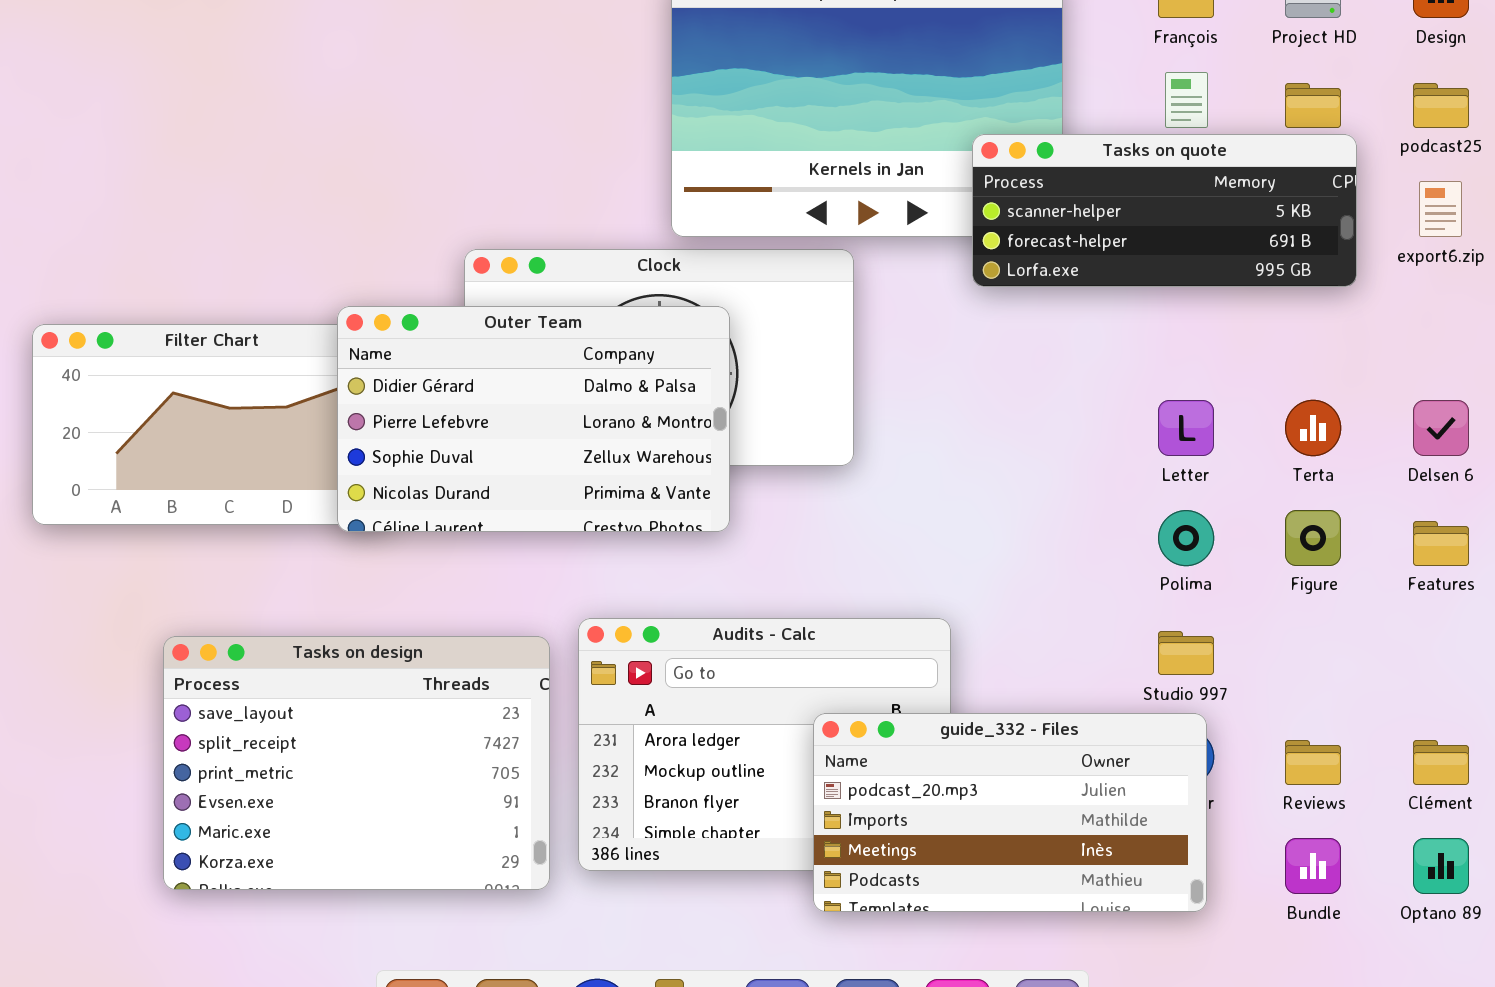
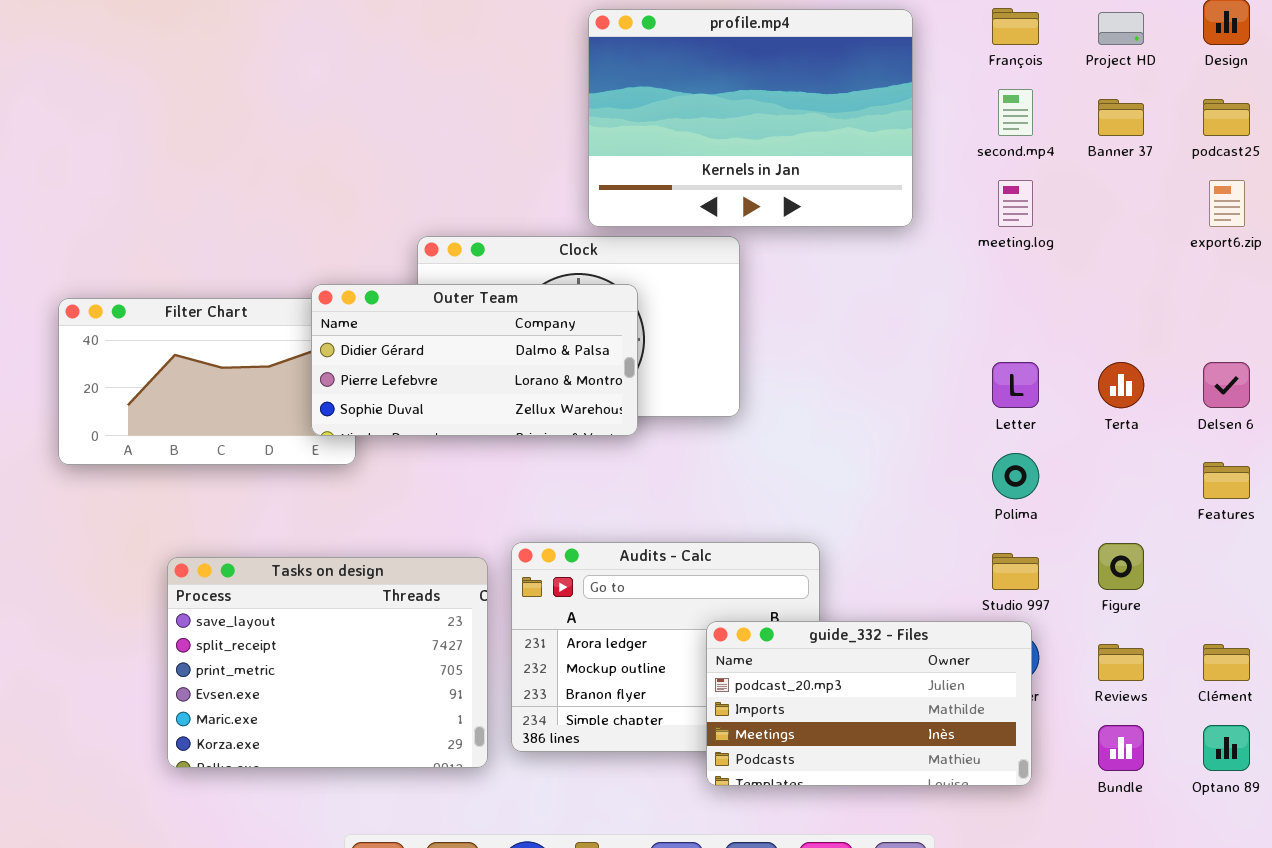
Tasks on quote: [972,134,1357,287] -> none, closed
Outer Team: [337,306,730,532] -> [311,284,638,436], resized
Figure: [1285,510,1341,566] -> [1098,543,1144,590], moved

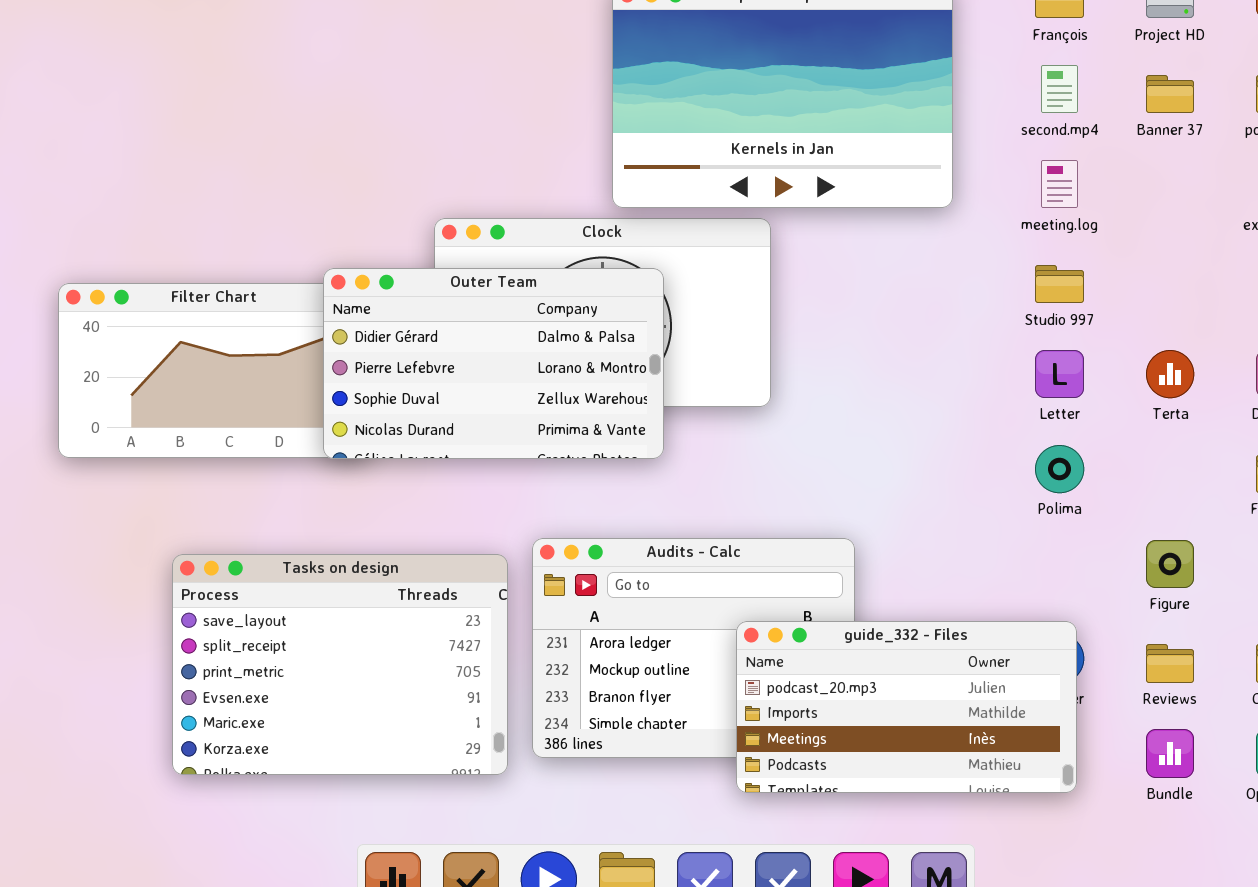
Outer Team: [311,284,638,436] -> [323,268,664,459], resized
Studio 997: [992,553,1039,590] -> [1035,265,1084,303], moved

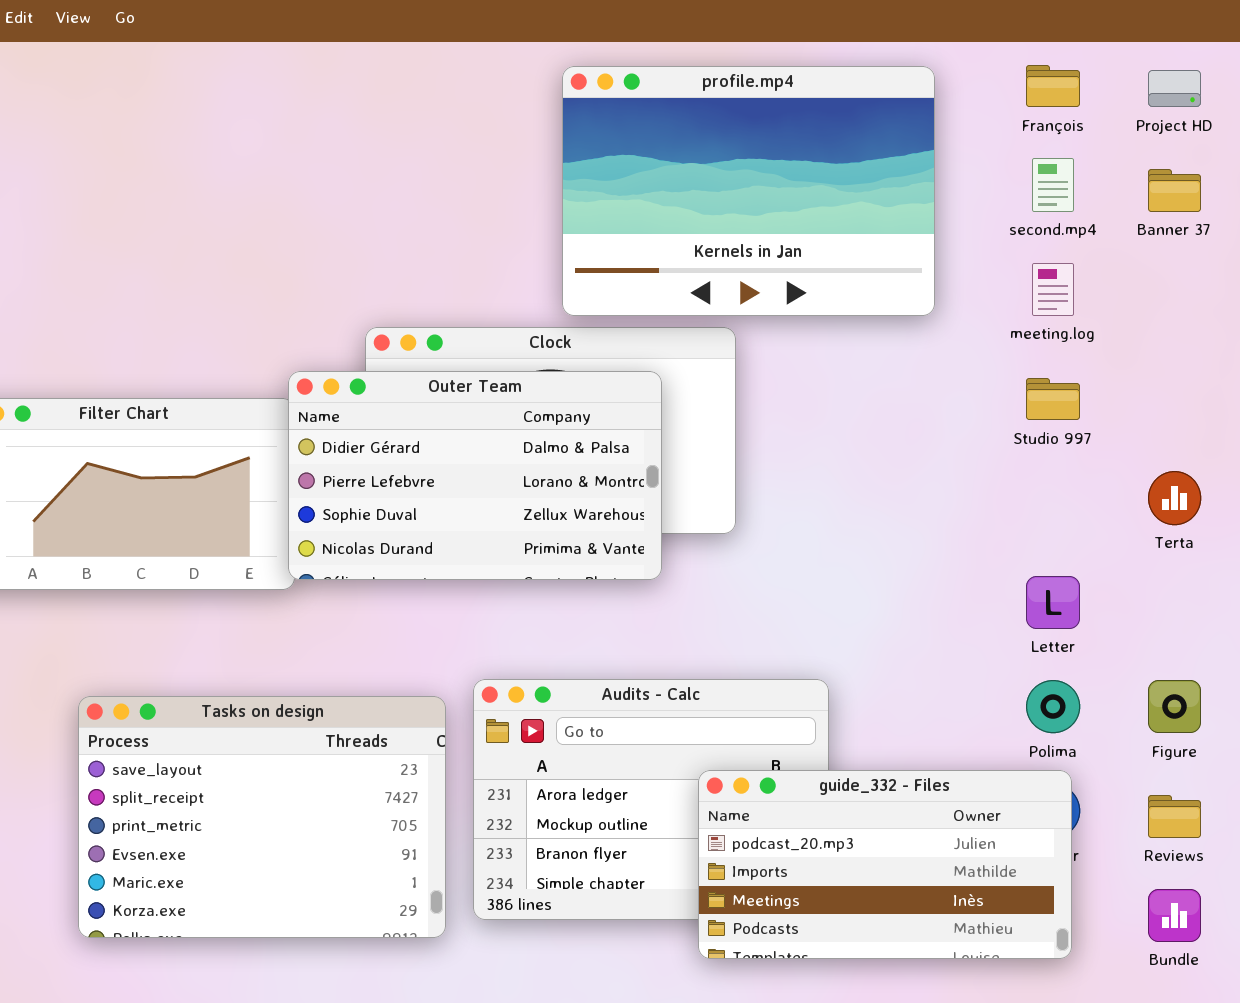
Outer Team: [323,268,664,459] -> [288,371,662,580], moved
Letter: [1035,350,1084,398] -> [1026,576,1080,629], moved
Polima: [1035,445,1084,493] -> [1026,680,1080,733], moved

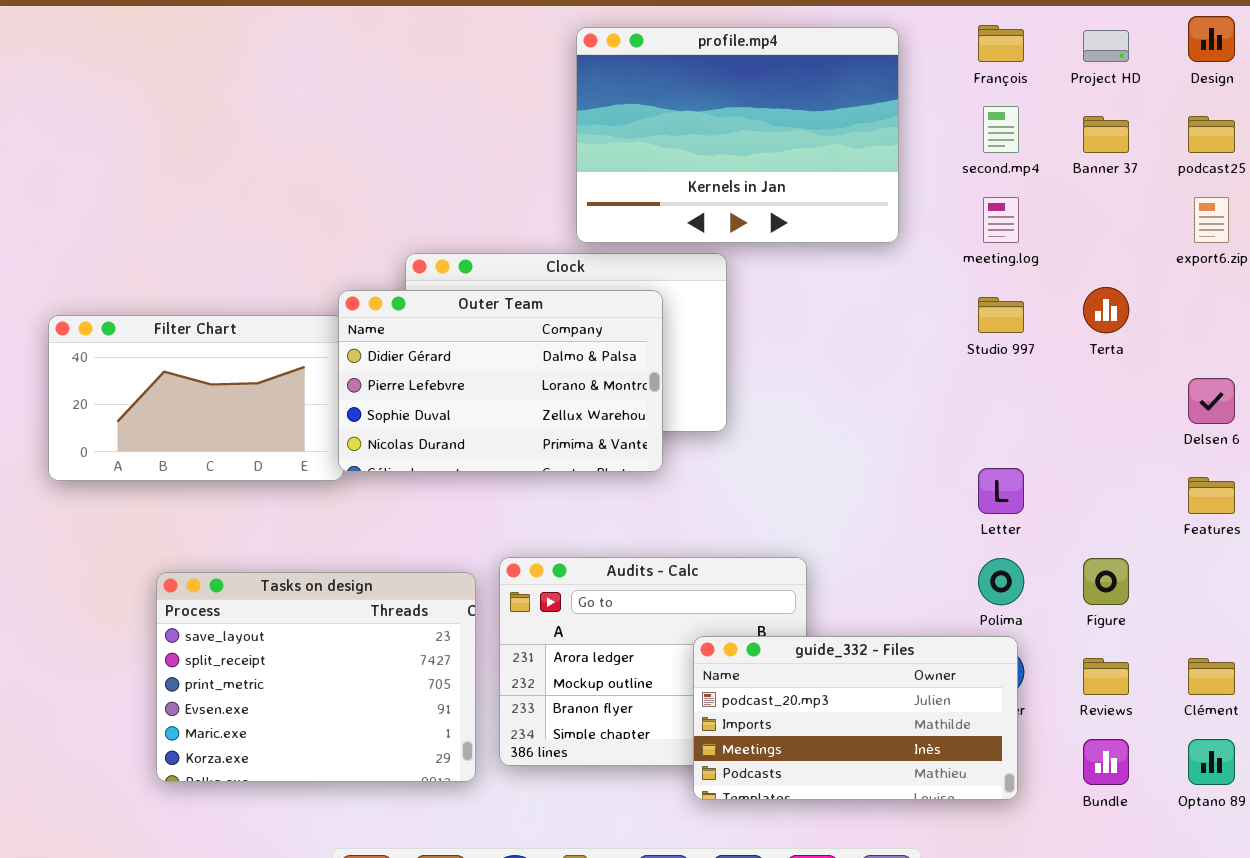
Terta: [1148,471,1201,525] -> [1083,287,1129,333], moved

